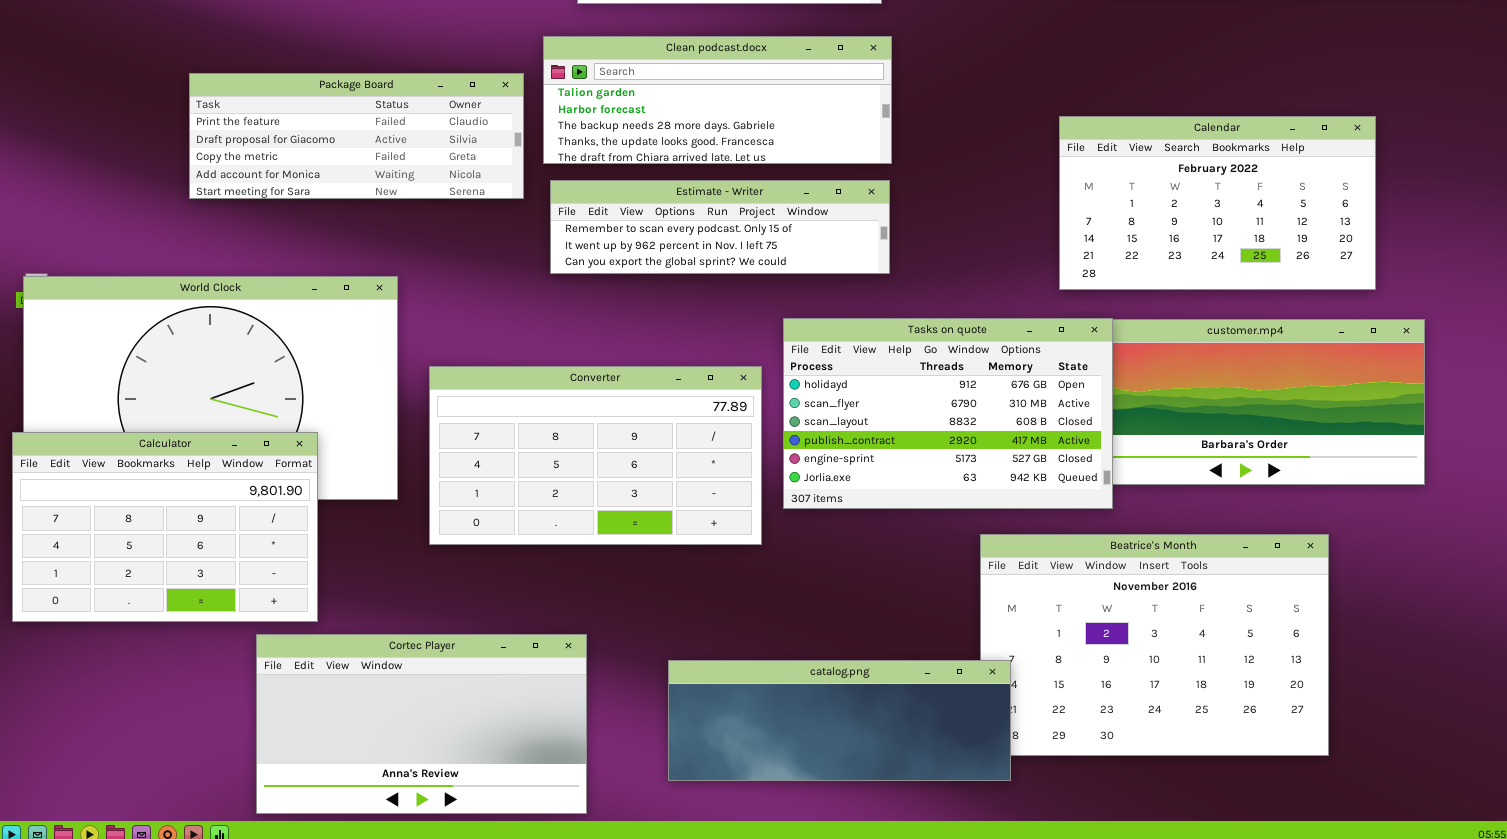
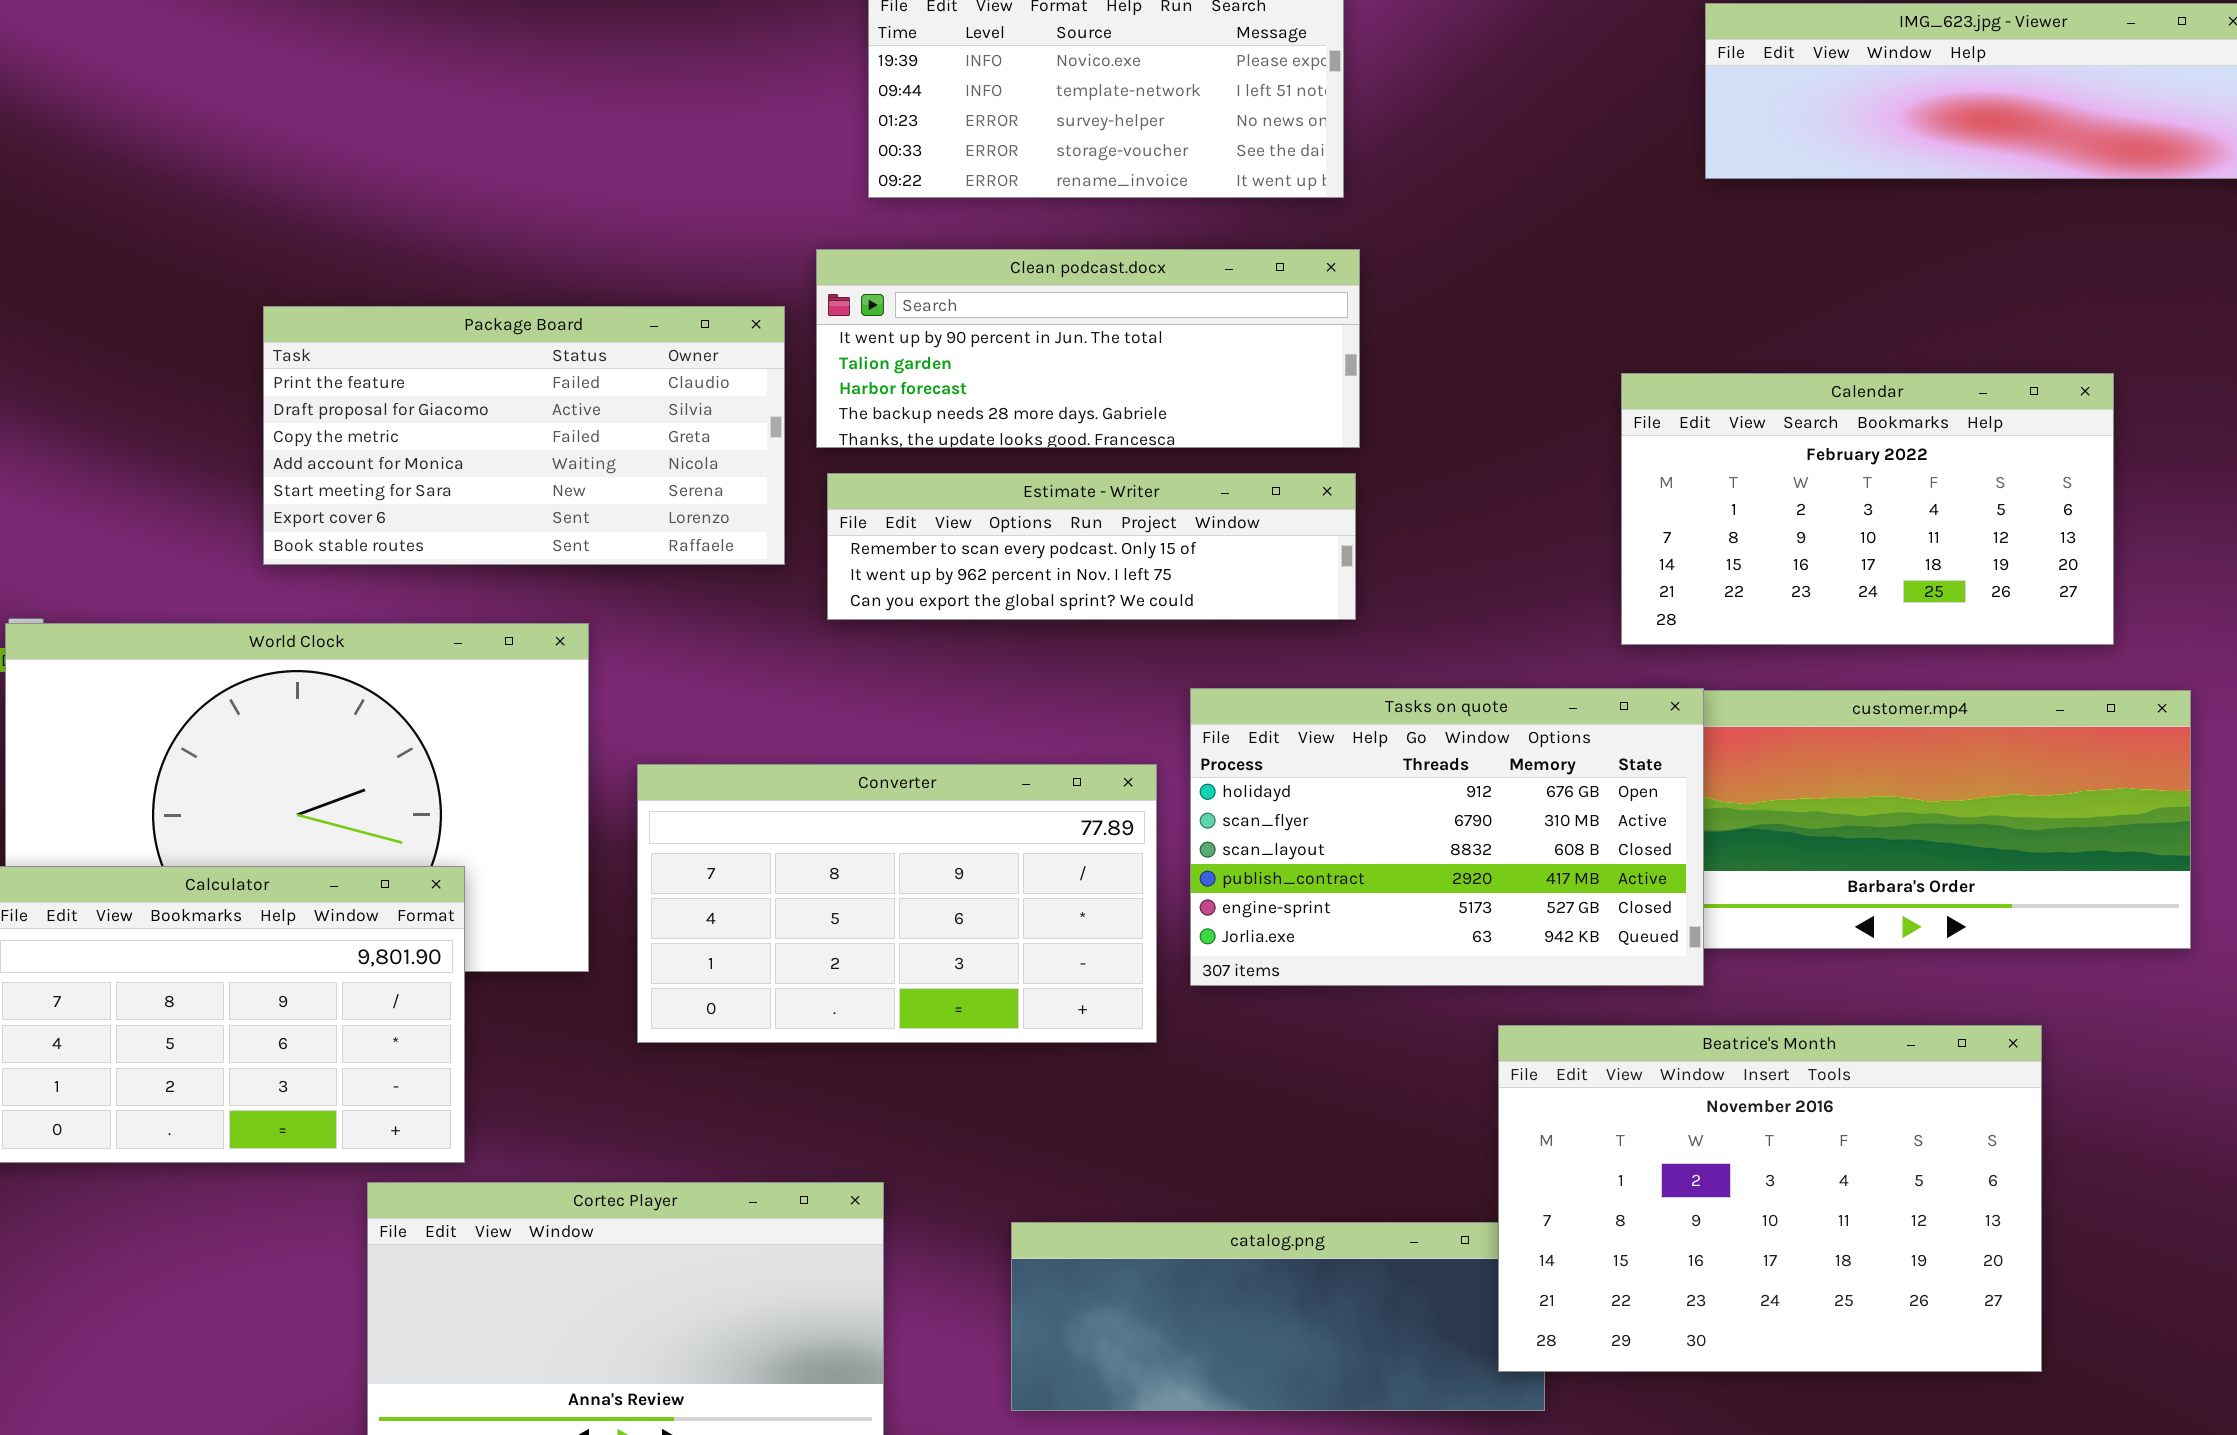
Clean podcast.docx: [543,36,892,164] -> [816,249,1360,448], scrolled up 1 row
Package Board: [189,73,524,199] -> [263,306,785,565], resized
Beatrice's Month: [980,534,1329,756] -> [1498,1025,2042,1372], raised

